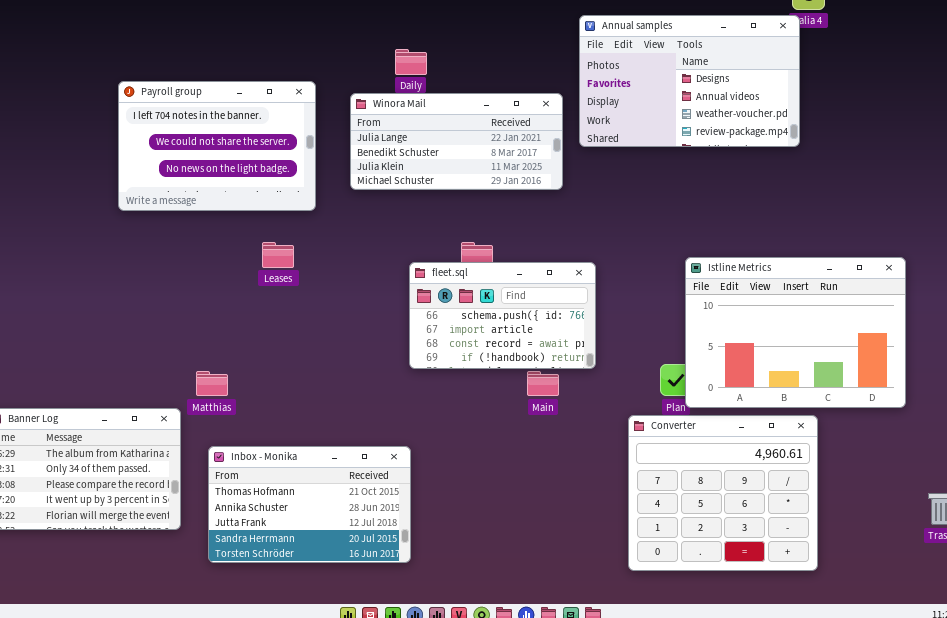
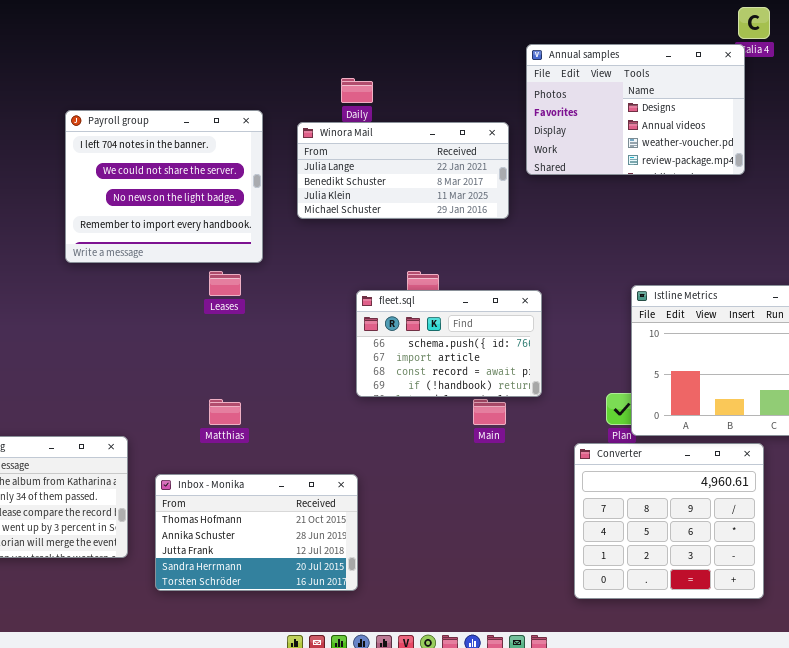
Payroll group: [118,81,316,211] -> [65,110,263,263], resized
Matthias: [196,371,228,396] -> [209,399,241,425], moved

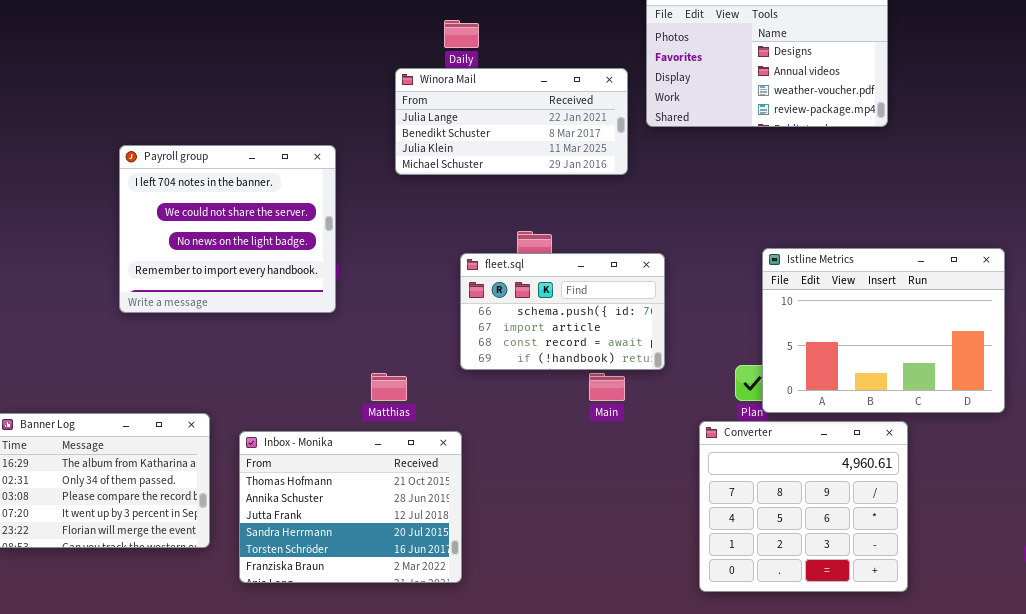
Payroll group: [65,110,263,263] -> [119,145,336,313], moved
Matthias: [209,399,241,425] -> [371,373,407,401], moved
Inbox - Monika: [155,474,358,591] -> [239,431,462,583], resized

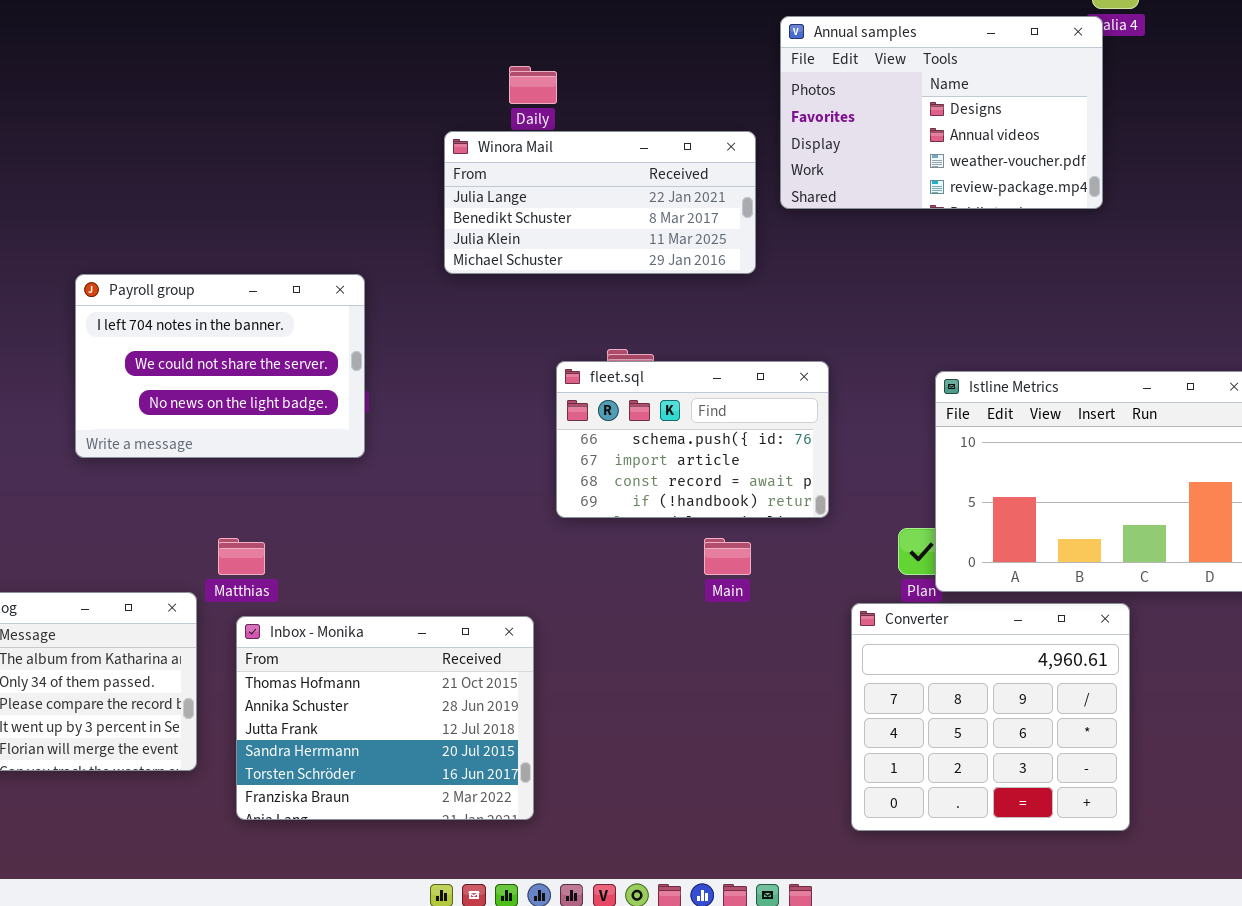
Payroll group: [119,145,336,313] -> [75,274,365,458], resized
fleet.sql: [460,253,665,370] -> [556,361,829,518], moved
Matthias: [371,373,407,401] -> [218,538,265,575], moved

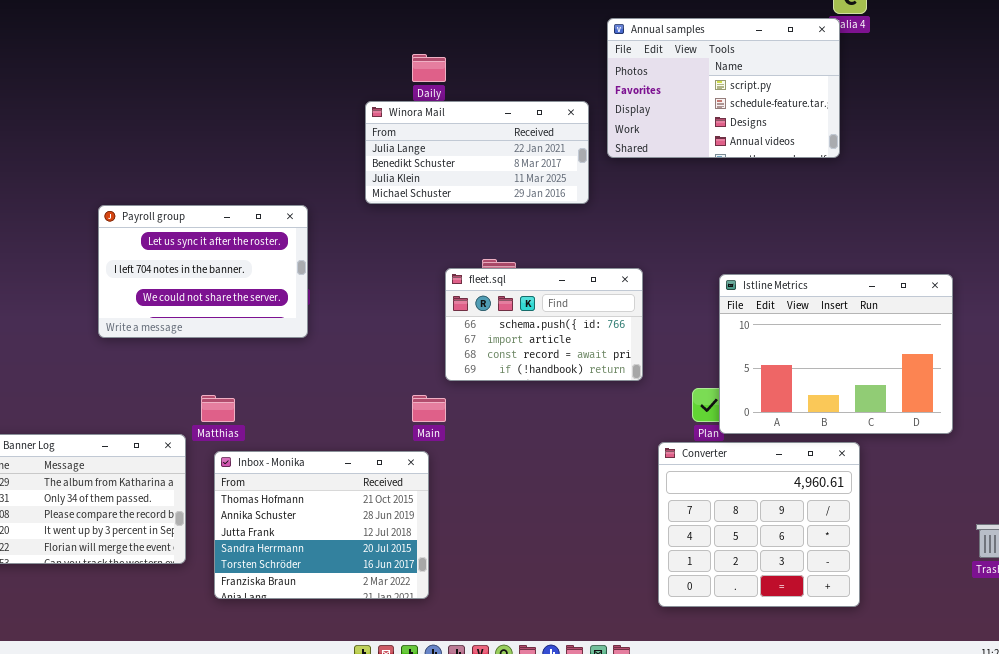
Annual samples: [780,16,1103,209] -> [607,18,840,158], scrolled up 2 rows
Payroll group: [75,274,365,458] -> [98,205,308,338], scrolled up 1 row
Main: [704,538,751,575] -> [412,395,446,422], moved

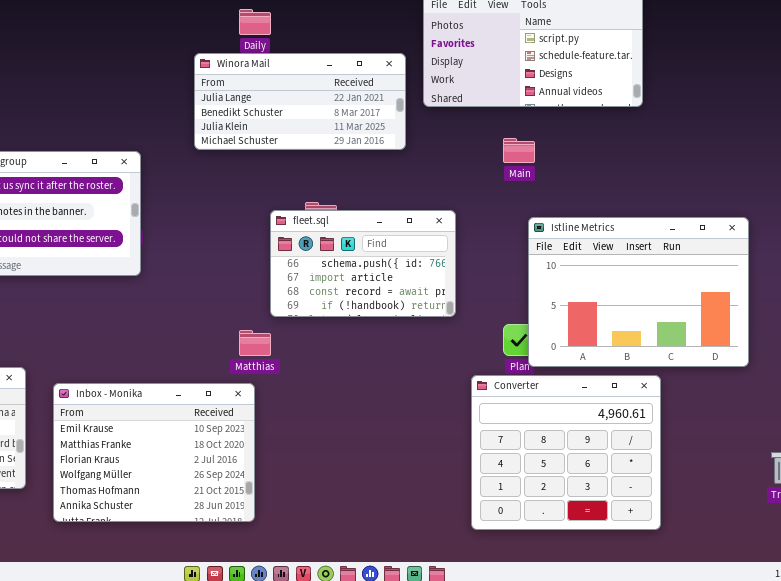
Matthias: [201,395,235,422] -> [239,330,271,356], moved
Main: [412,395,446,422] -> [503,138,535,163], moved
Inbox - Monika: [214,451,429,599] -> [53,383,255,522], scrolled up 4 rows

